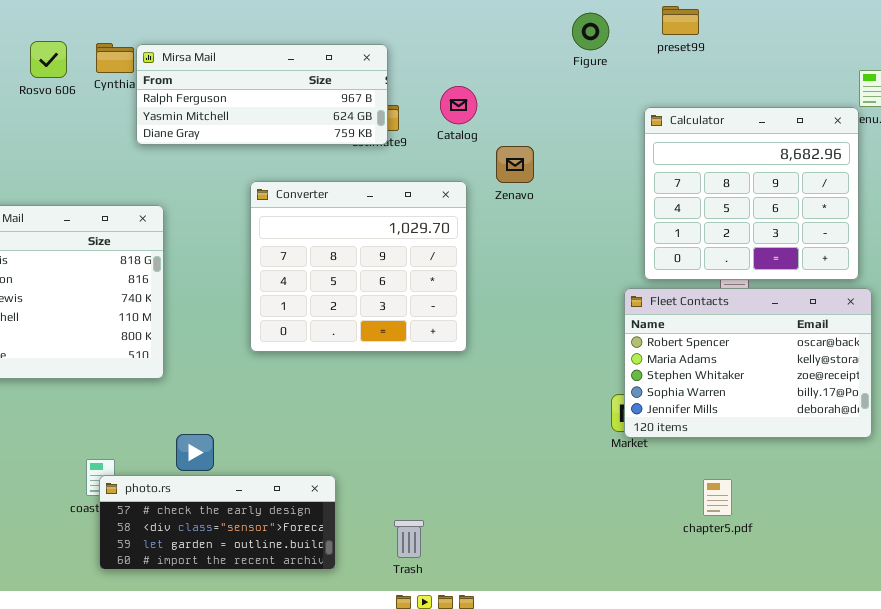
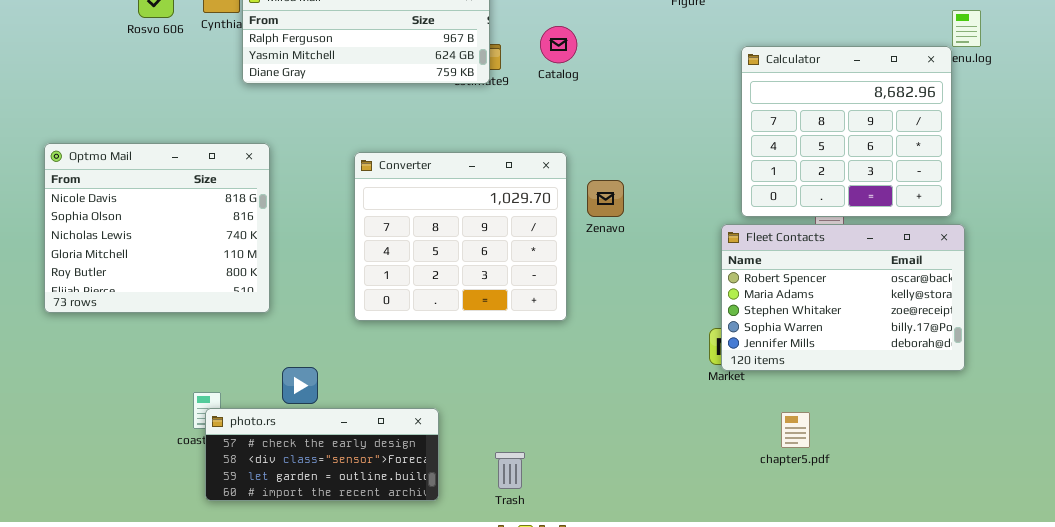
Zenavo: [496,146,534,183] -> [587,180,624,217], moved
Converter: [250,181,467,352] -> [354,152,567,321], moved
chapter5.pdf: [703,479,732,516] -> [781,412,810,448], moved

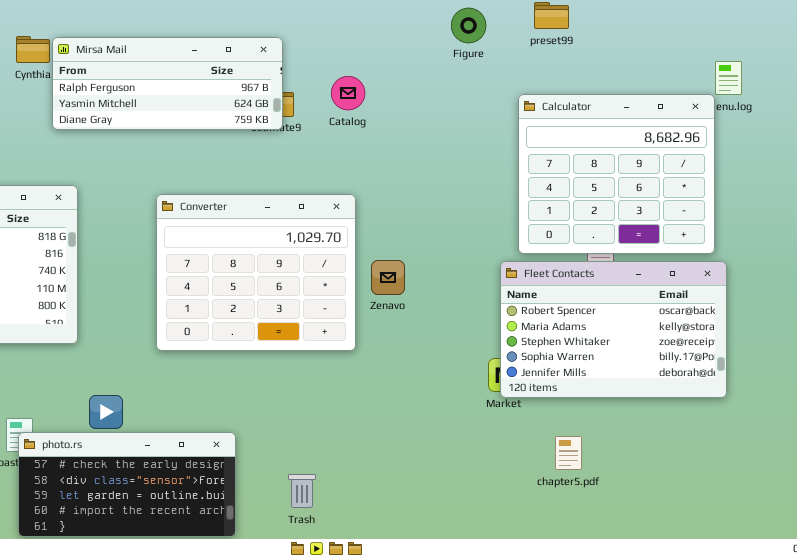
Zenavo: [587,180,624,217] -> [371,260,405,295], moved
photo.rs: [205,408,439,501] -> [18,432,236,537], resized

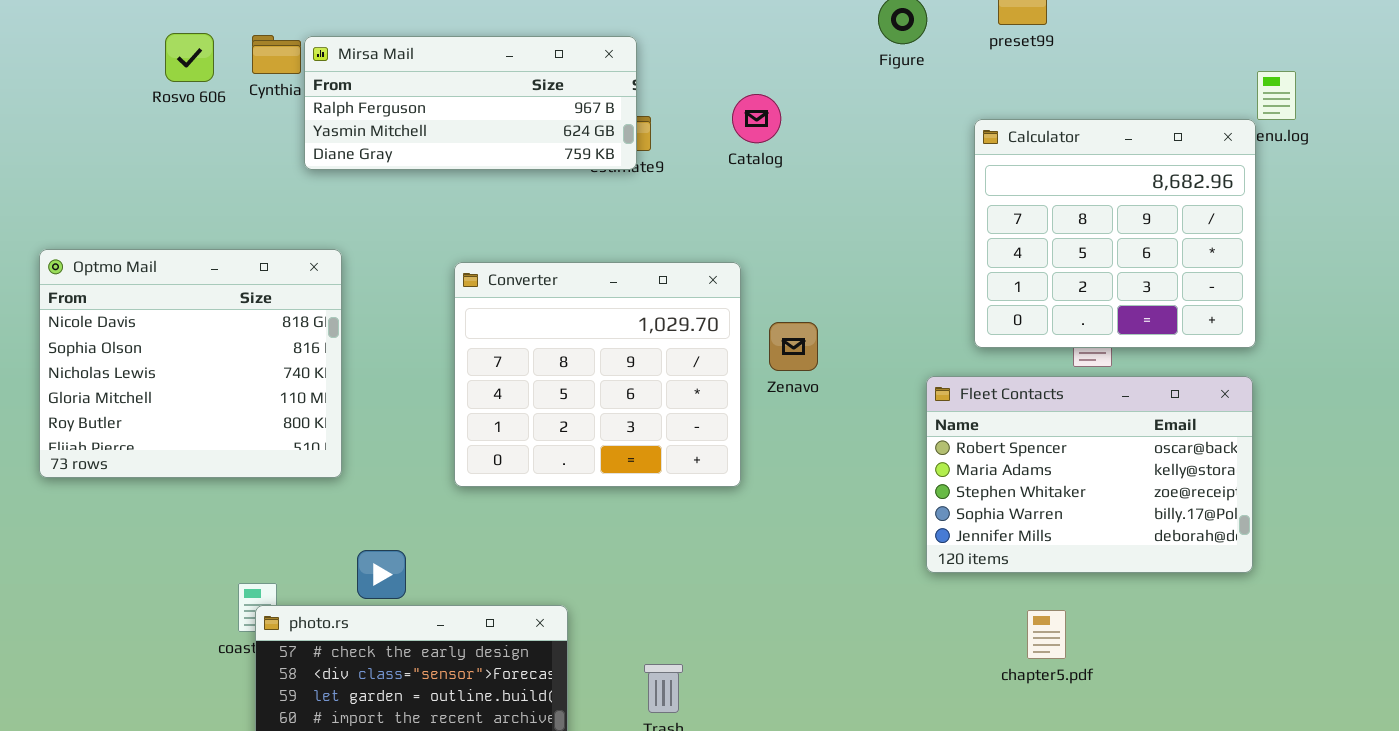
Catalog: [331,76,365,110] -> [732,94,781,143], moved
Zenavo: [371,260,405,295] -> [769,322,818,371], moved
Fleet Contacts: [500,261,727,398] -> [926,376,1253,573], moved

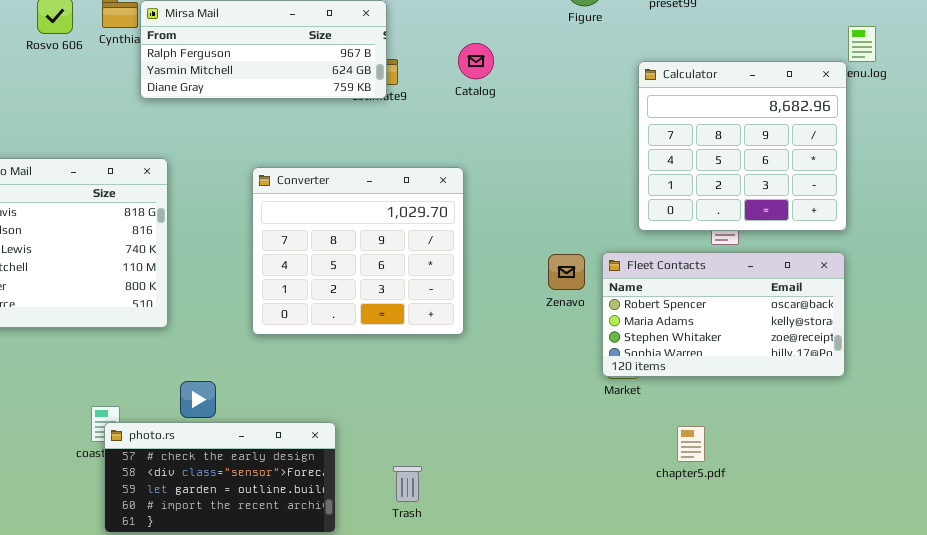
Zenavo: [769,322,818,371] -> [548,254,585,290], moved
Fleet Contacts: [926,376,1253,573] -> [602,252,845,377], resized

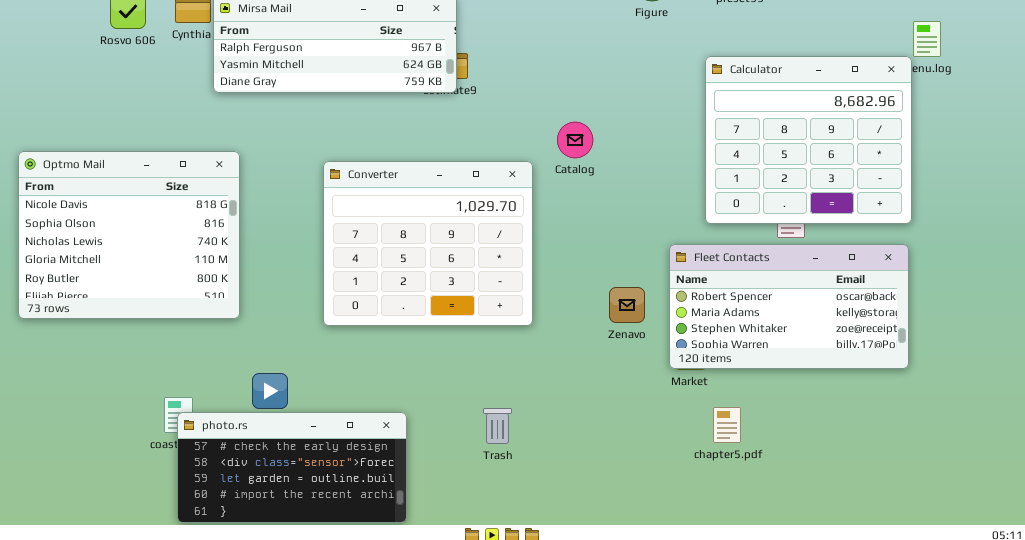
Catalog: [458,43,494,79] -> [557,122,593,158], moved
Zenavo: [548,254,585,290] -> [609,287,645,323], moved
chapter5.pdf: [677,426,705,462] -> [713,407,741,443], moved
Trash: [393,466,422,502] -> [483,408,512,444], moved

